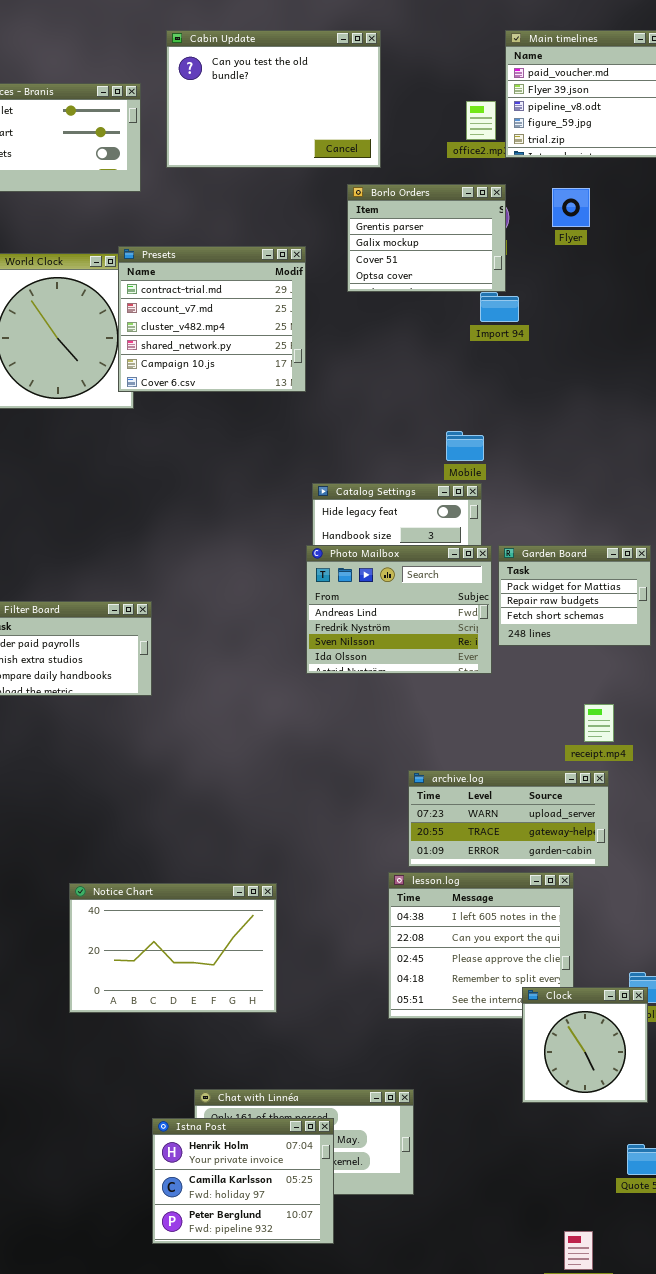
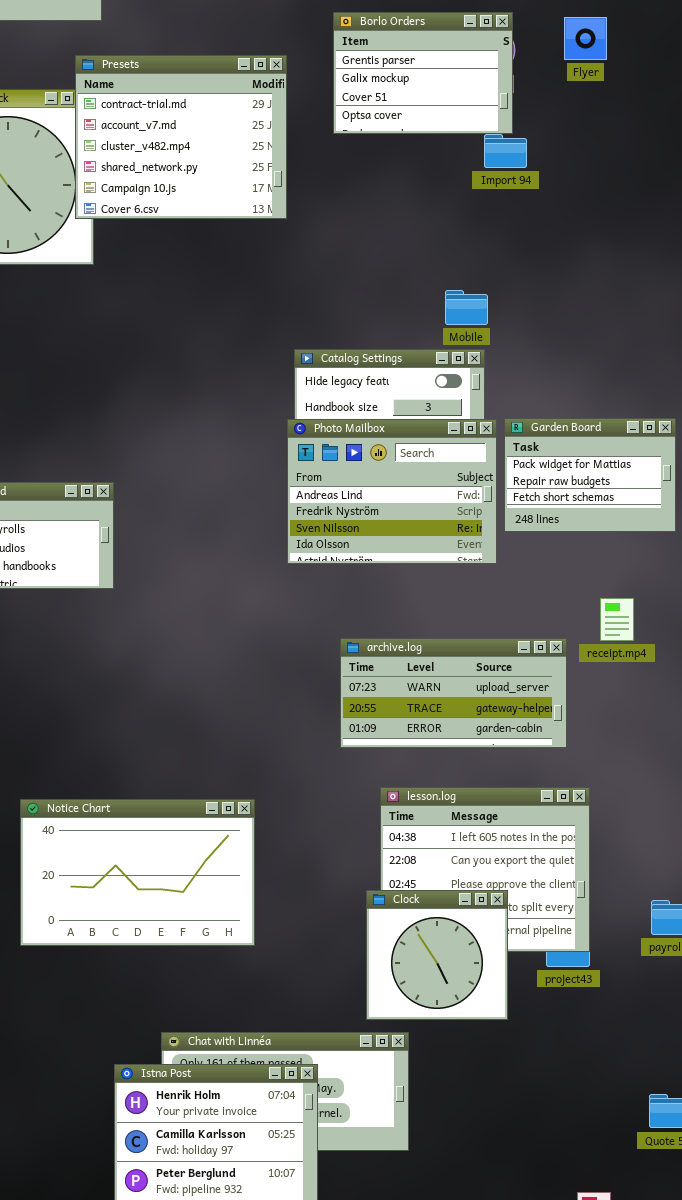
Presets: [118,246,306,392] -> [75,55,287,219], moved
archive.log: [408,770,609,867] -> [340,638,567,748], moved
Clock: [522,987,648,1103] -> [366,890,508,1020], moved

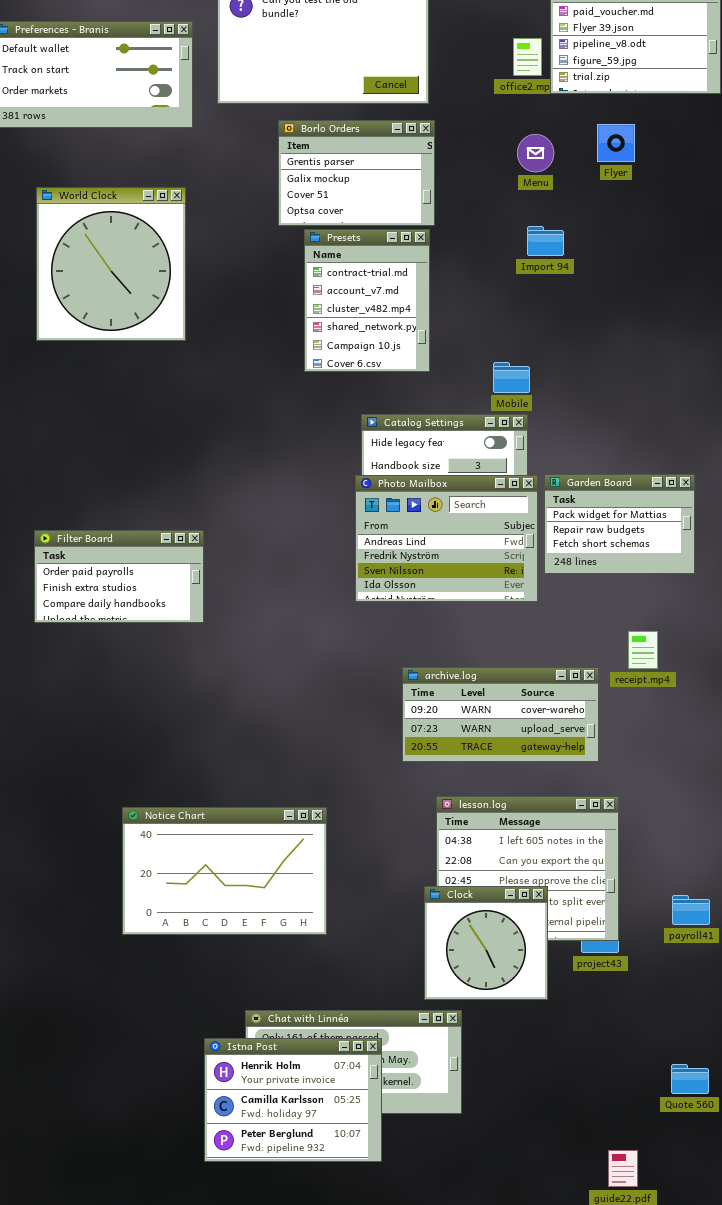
Borlo Orders: [333,12,513,134] -> [278,120,435,226], moved
Presets: [75,55,287,219] -> [304,229,430,372], moved, resized
archive.log: [340,638,567,748] -> [402,667,599,762], scrolled up 1 row

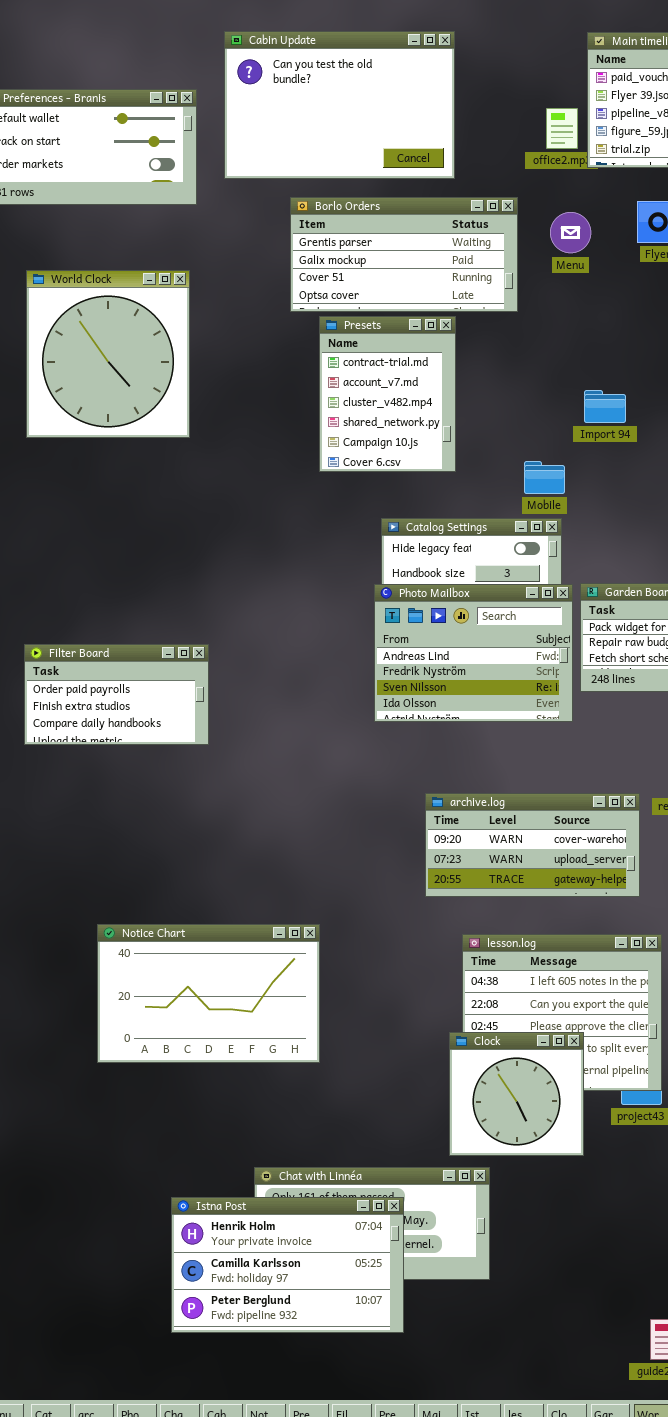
Borlo Orders: [278,120,435,226] -> [290,197,518,312], resized
Import 94: [527,226,564,256] -> [584,390,626,423], moved
Notice Chart: [122,807,327,935] -> [97,924,320,1063], moved
Istna Post: [204,1038,382,1162] -> [171,1197,404,1333], resized

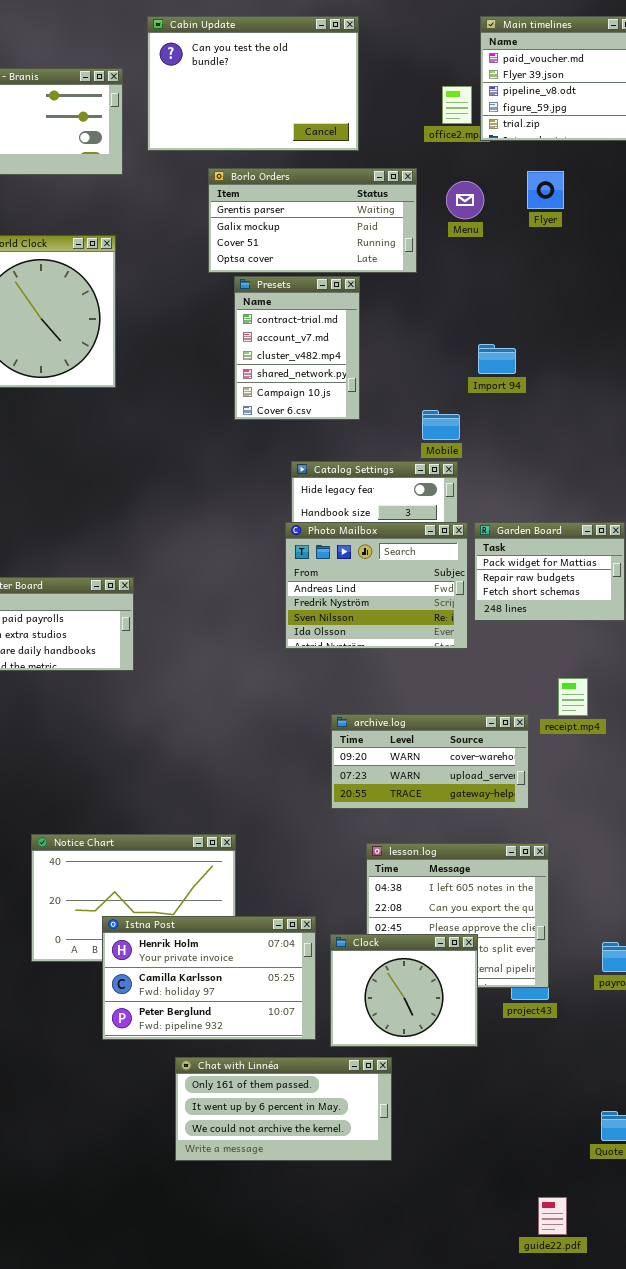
Clock: [449,1032,584,1156] -> [330,934,478,1047], resized
Istna Post: [171,1197,404,1333] -> [102,916,316,1040], moved

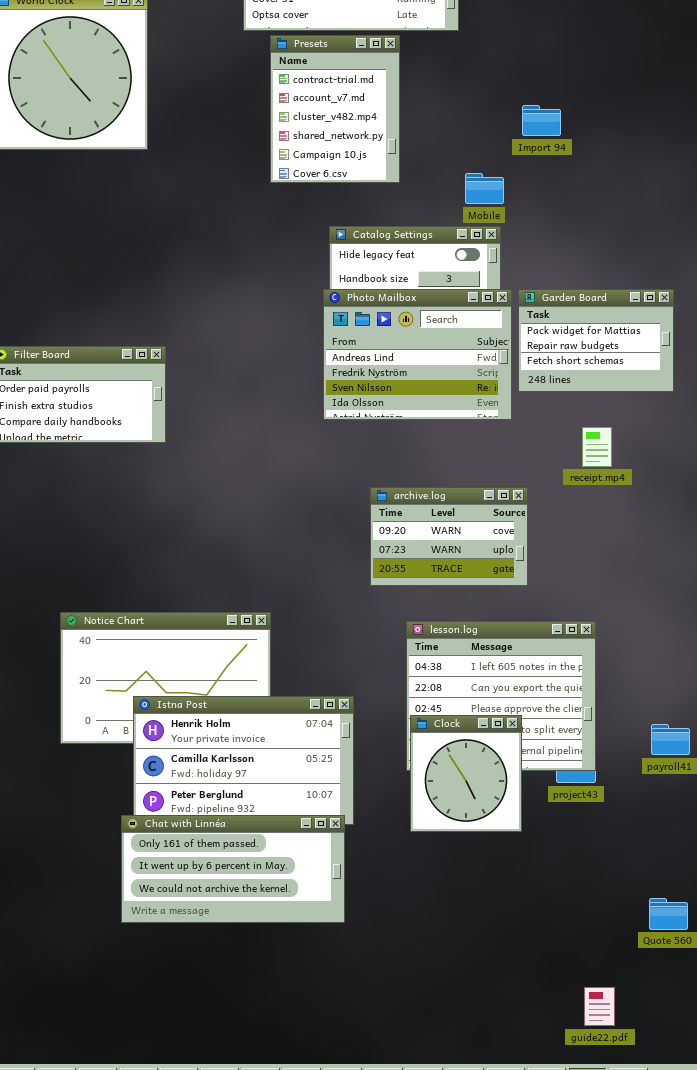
receipt.mp4: [558,678,588,716] -> [582,427,612,467], moved
archive.log: [331,714,529,809] -> [370,487,528,586], resized
Clock: [330,934,478,1047] -> [410,715,522,832], resized
Chat with Linnéa: [175,1057,392,1161] -> [121,815,345,923], moved

